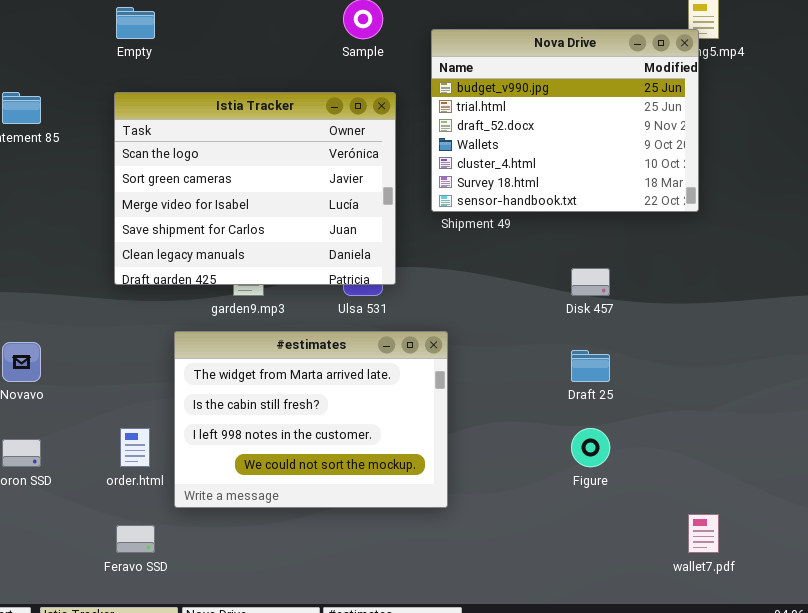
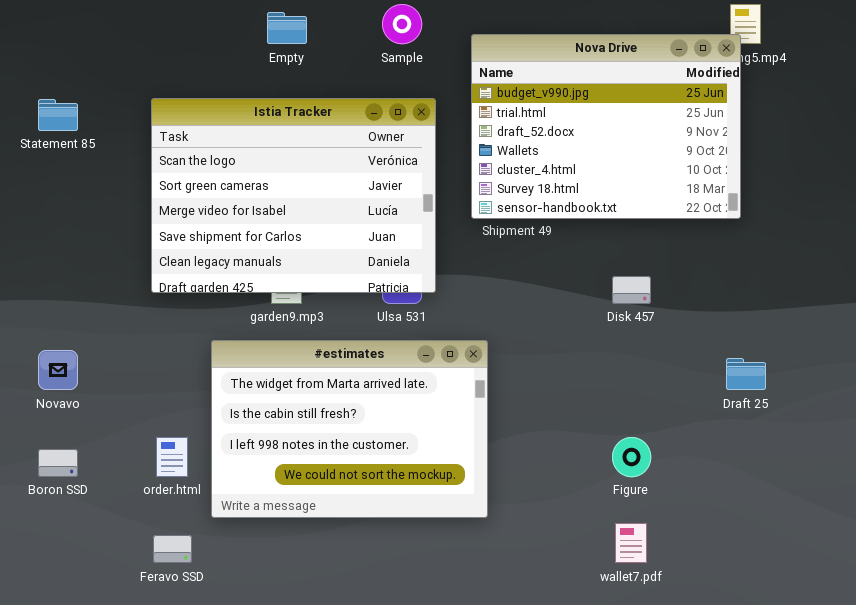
Empty: [116,7,155,39] -> [267,12,307,44], moved
Draft 25: [571,350,610,382] -> [726,358,766,390], moved
wallet7.pdf: [688,514,719,553] -> [615,523,647,563], moved

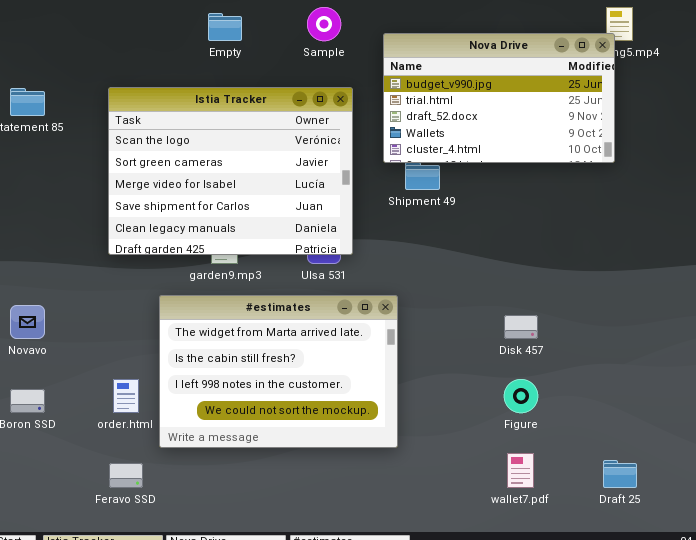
Nova Drive: [471,34,741,219] -> [383,33,615,163], resized
Disk 457: [612,276,651,304] -> [504,315,538,339], moved
Draft 25: [726,358,766,390] -> [603,460,637,488], moved

